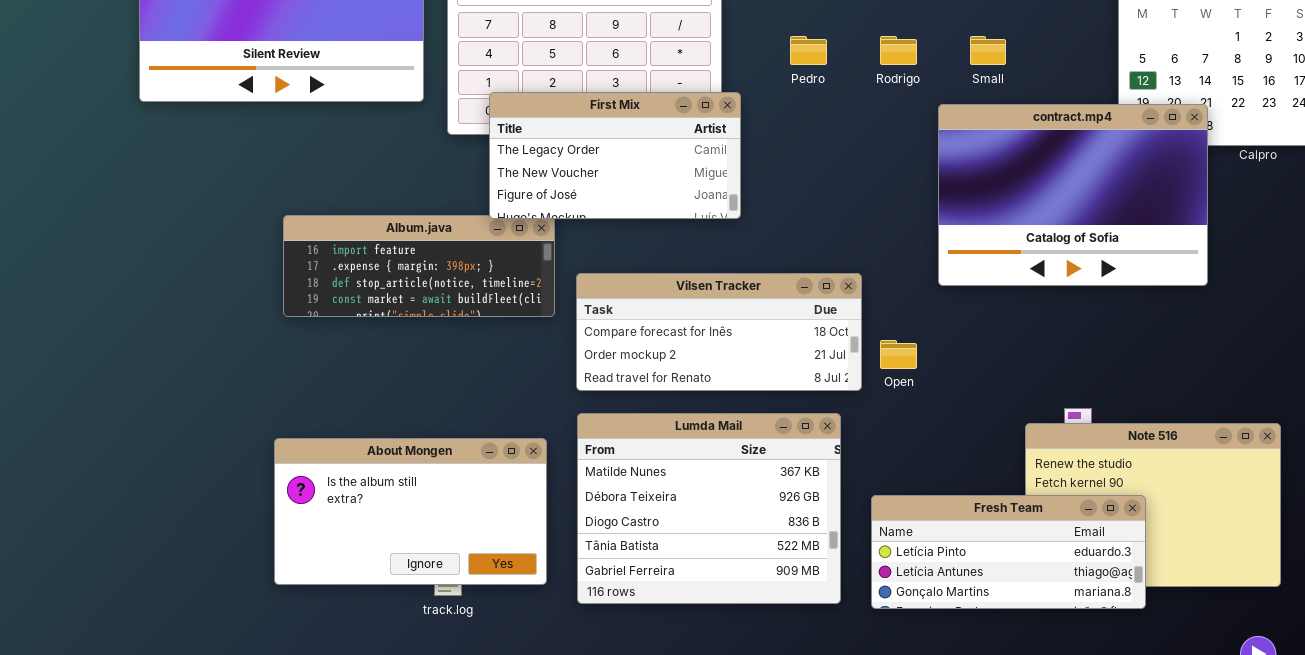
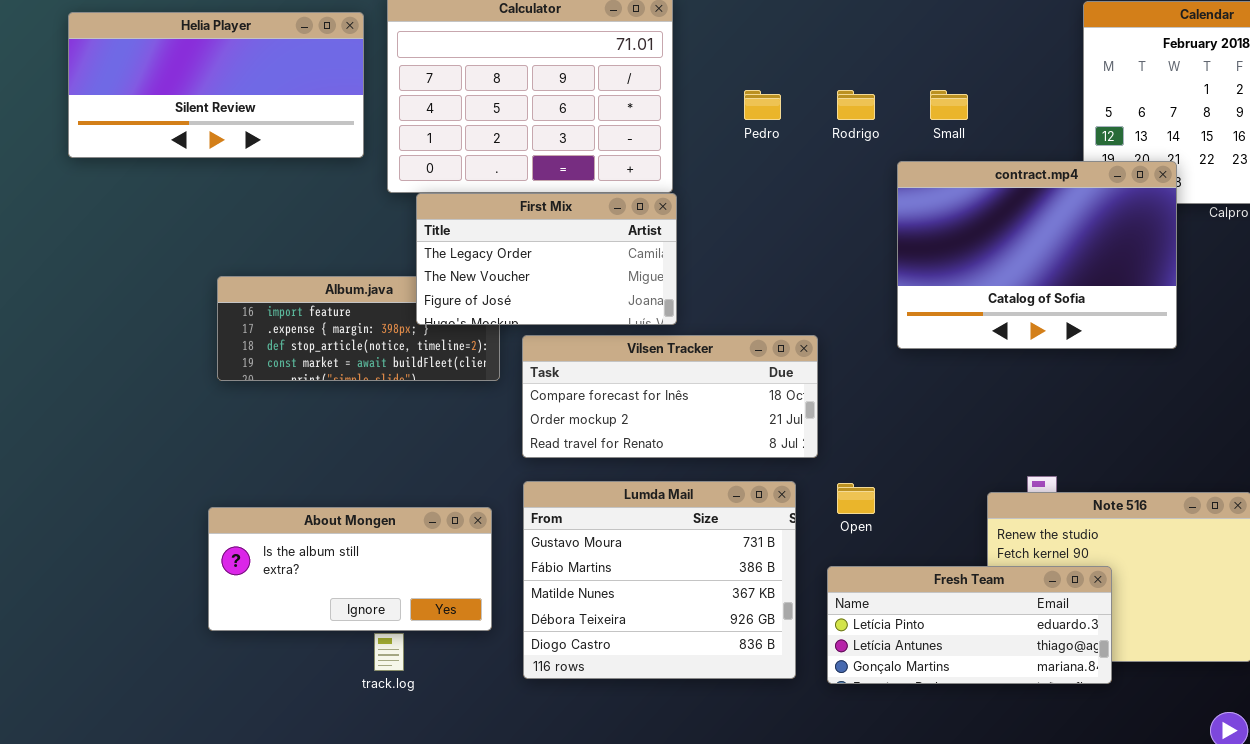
First Mix: [489,92,741,219] -> [416,193,677,325], moved
Open: [880,340,917,369] -> [837,483,875,514], moved
Lumda Mail: [577,413,841,604] -> [523,481,796,679], scrolled up 2 rows
About Mongen: [274,438,547,585] -> [208,507,492,631], resized

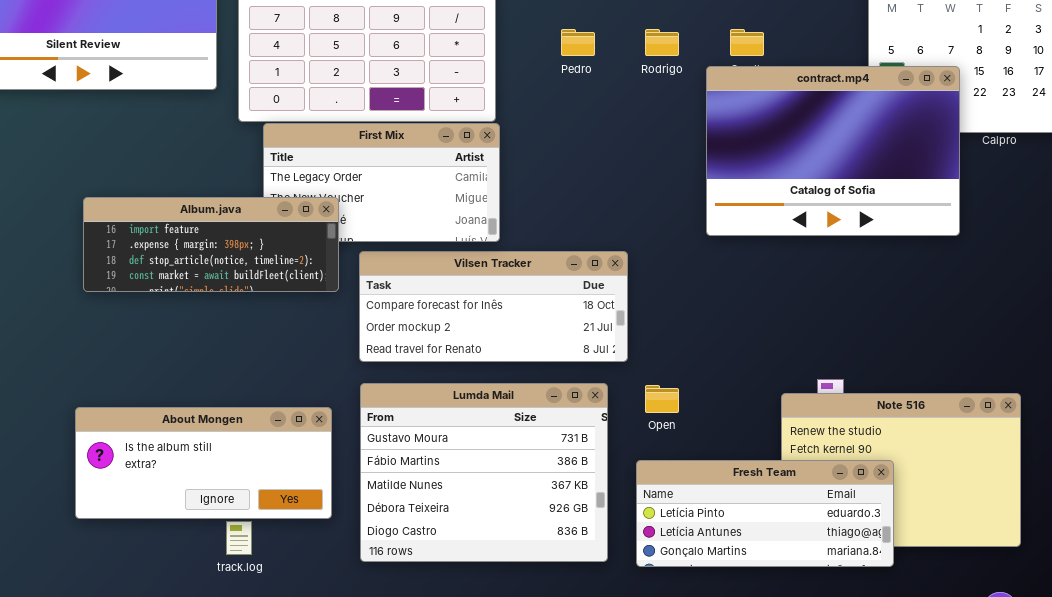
contract.mp4: [897,161,1177,349] -> [706,66,960,236], moved
Album.java: [217,276,500,381] -> [83,197,339,292], raised

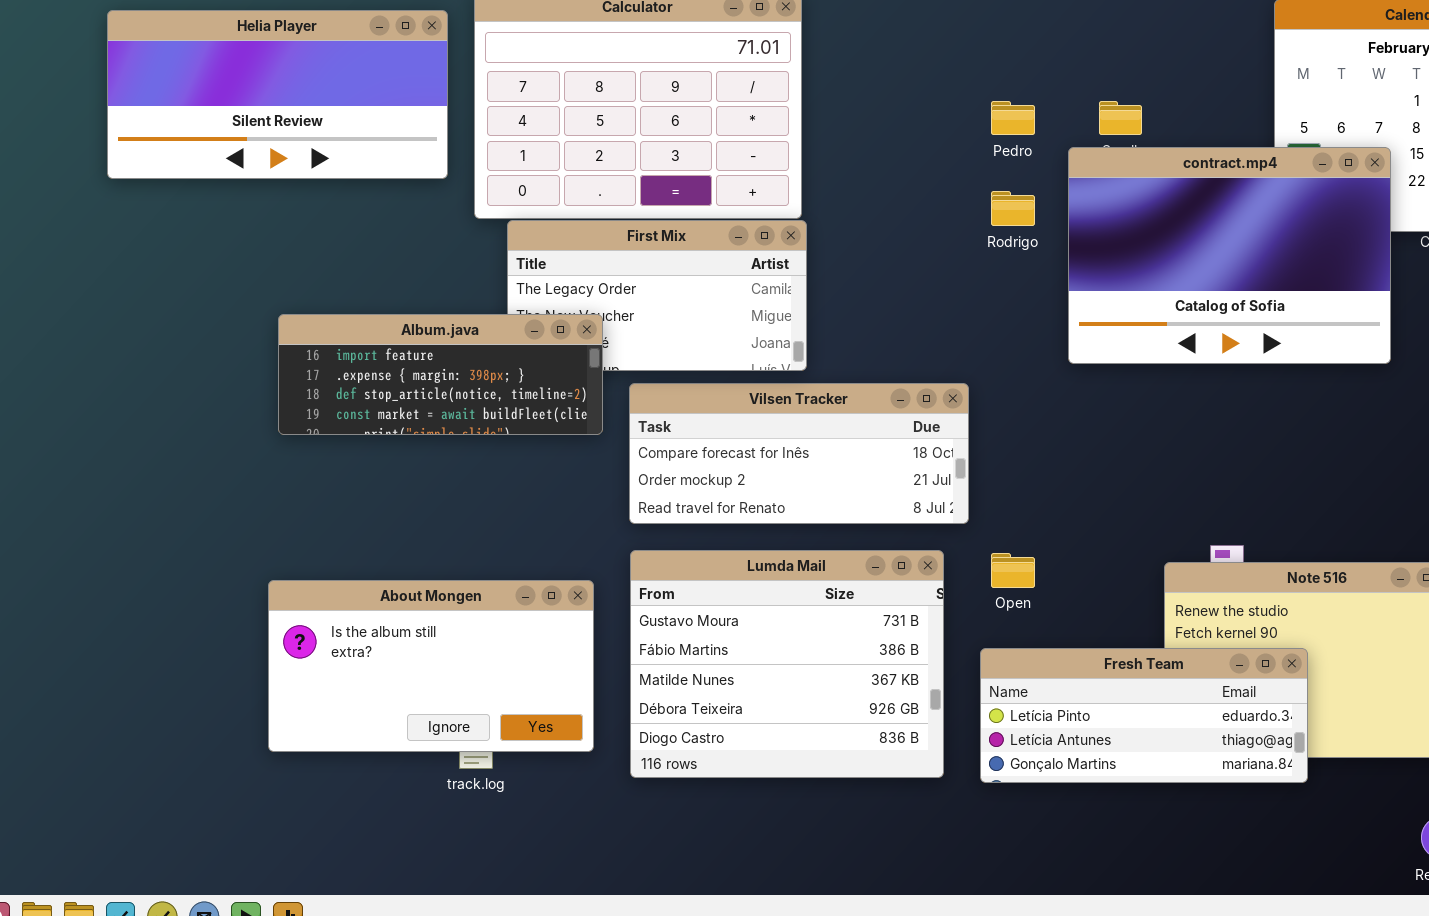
Pedro: [561,29,595,56] -> [991,101,1035,135], moved
Rodrigo: [645,29,679,56] -> [991,191,1035,226], moved
About Mongen: [75,407,332,519] -> [268,580,594,752], resized

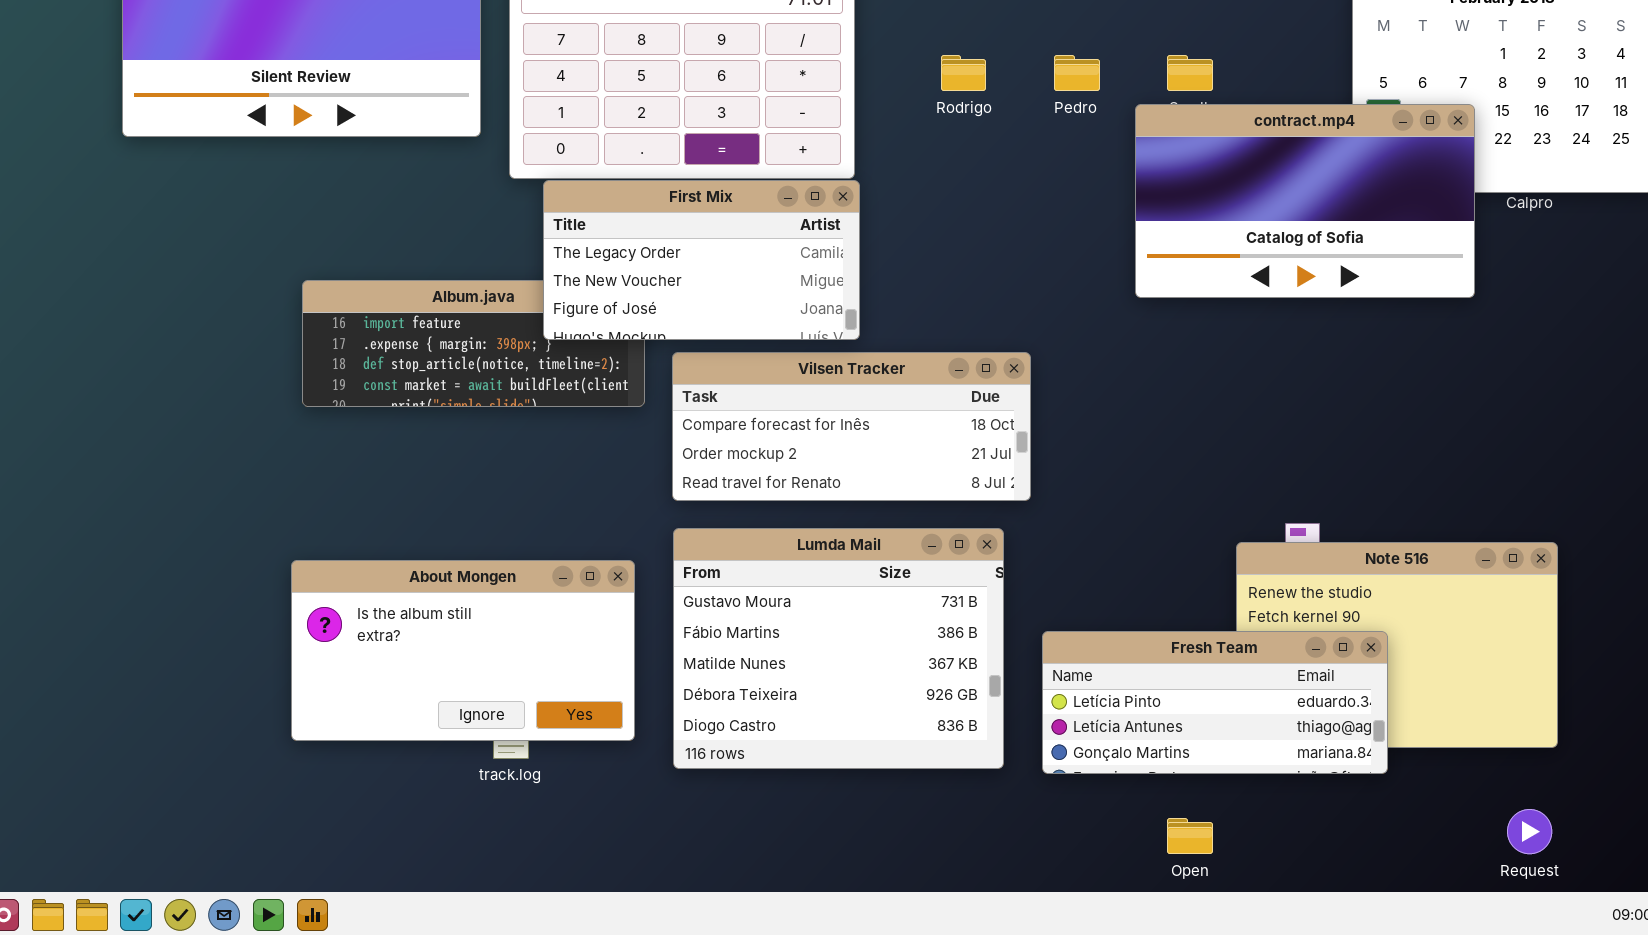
contract.mp4: [1068,147,1391,364] -> [1135,104,1475,298], resized
Rodrigo: [991,191,1035,226] -> [941,55,986,91], moved
First Mix: [507,220,807,371] -> [543,180,860,340], raised
Open: [991,553,1035,588] -> [1167,818,1213,854], moved

